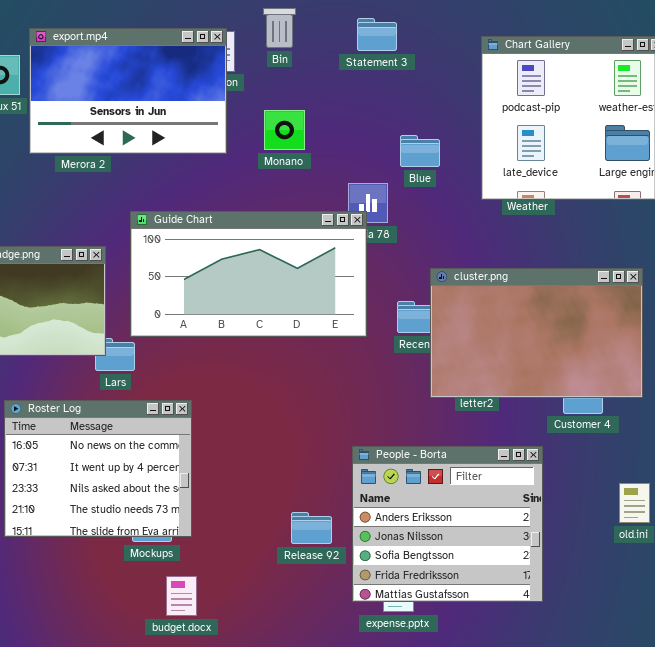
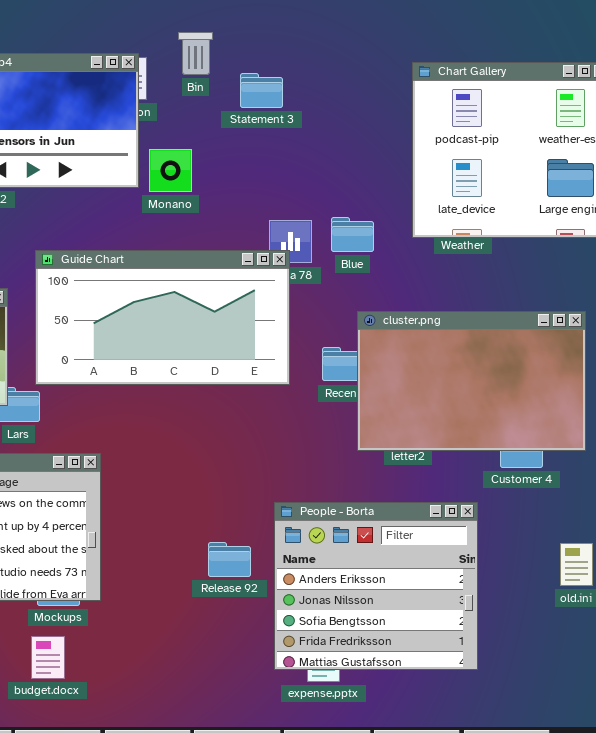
Statement 3: [357,18,397,51] -> [240,73,283,108], moved
Monano: [264,110,305,150] -> [149,149,192,192], moved
Blue: [400,135,440,167] -> [331,217,374,252], moved
Release 92: [291,512,332,544] -> [208,542,251,577], moved
budget.docx: [166,576,197,616] -> [31,636,65,679], moved

